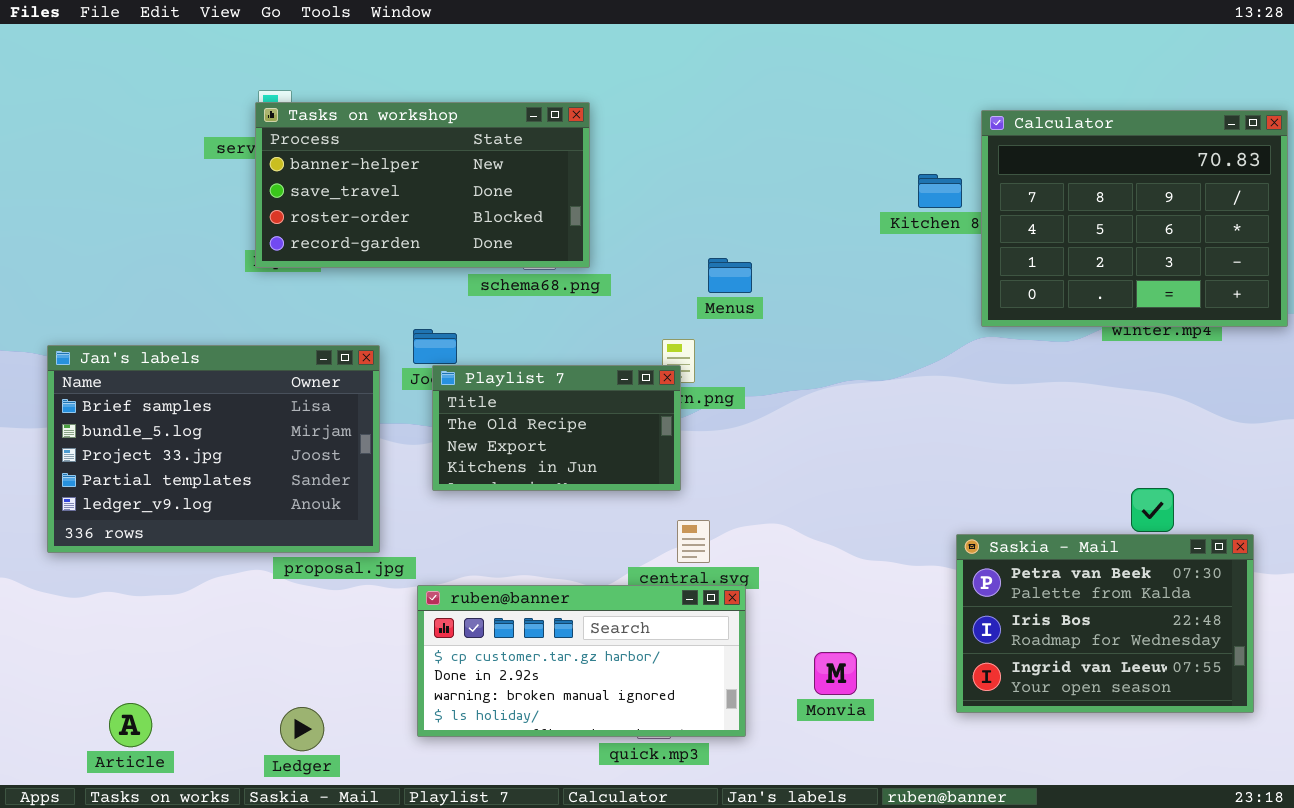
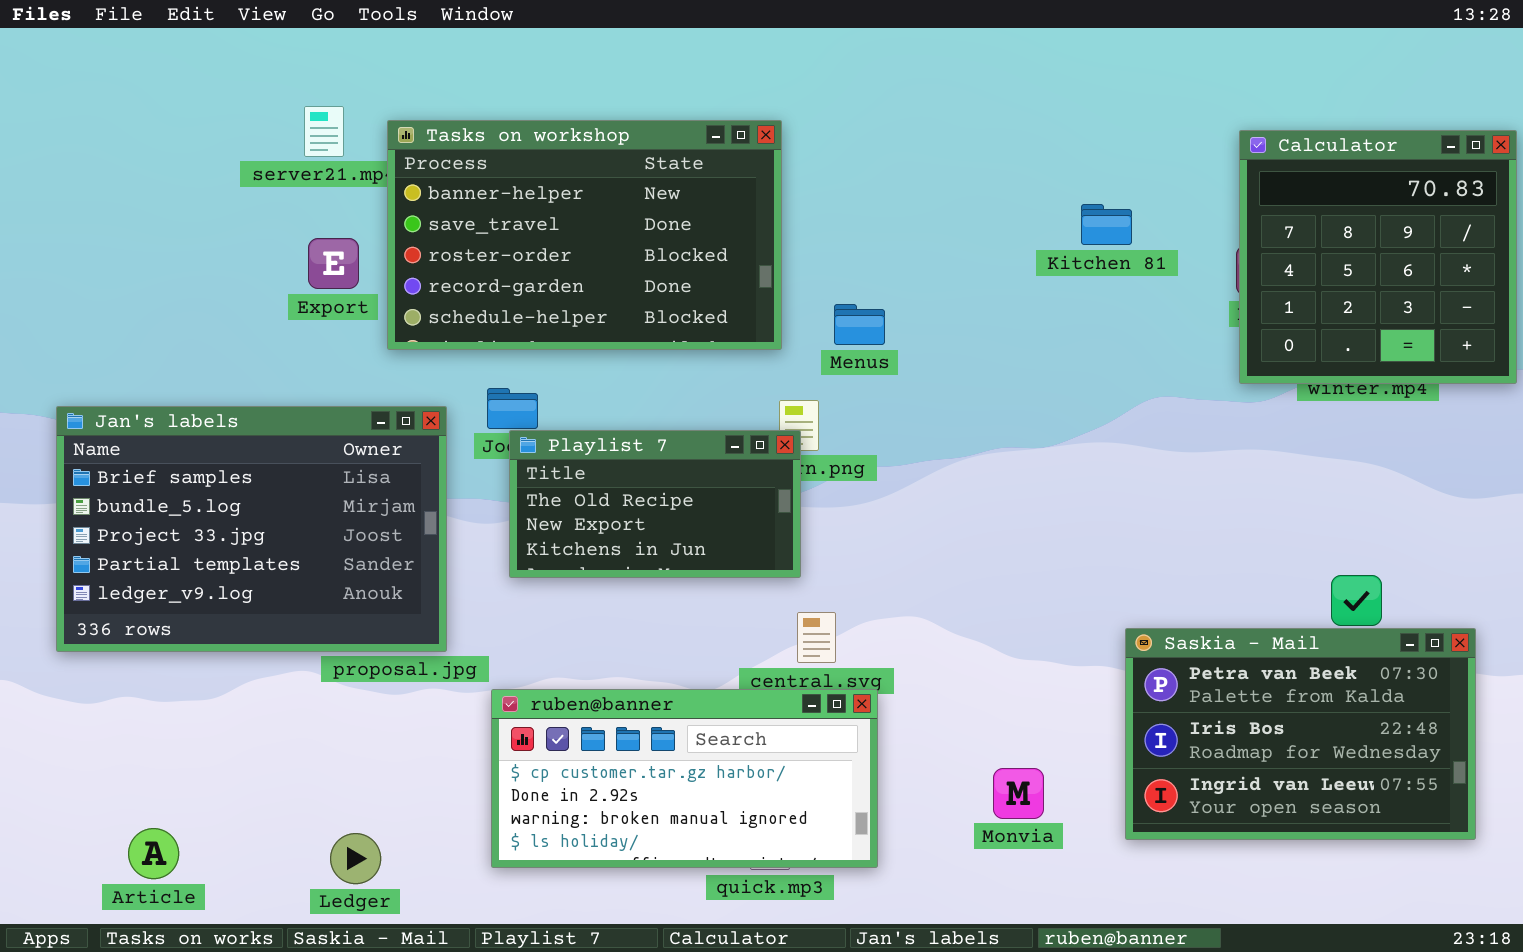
Tasks on workshop: [255,102,590,268] -> [387,120,782,350], moved, resized
Calculator: [981,110,1288,327] -> [1239,130,1517,384], resized
Monvia: [814,652,857,695] -> [993,768,1044,819], moved

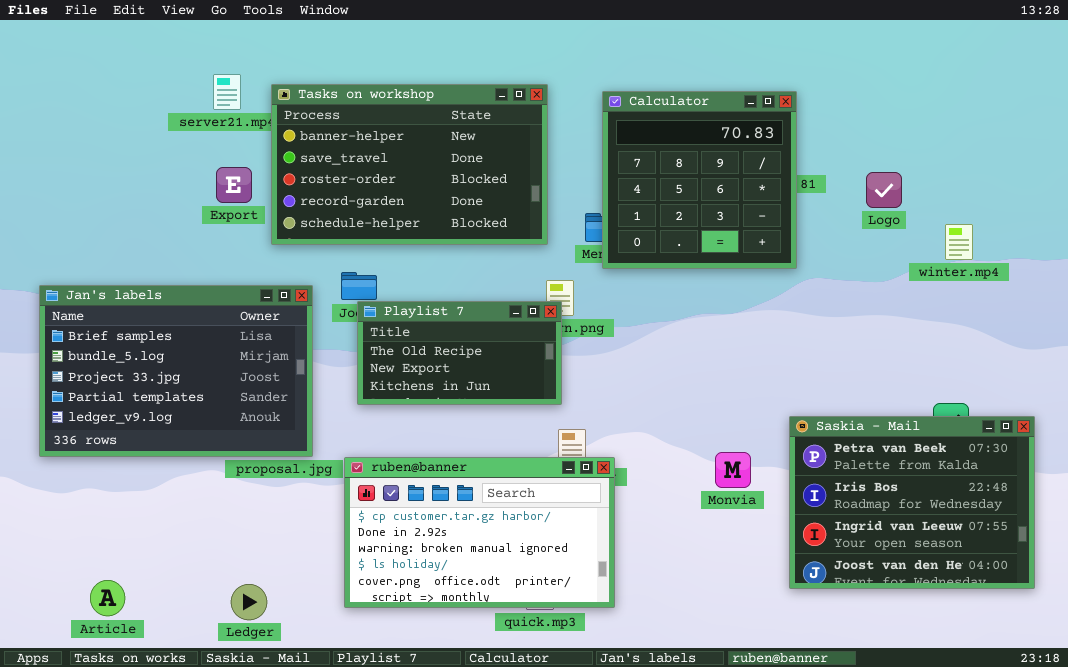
Calculator: [1239,130,1517,384] -> [602,91,797,269], moved
Saskia - Mail: [1125,628,1476,840] -> [789,416,1035,589], resized
ruben@banner: [491,689,878,868] -> [344,457,615,608], resized
Monvia: [993,768,1044,819] -> [715,452,751,488], moved

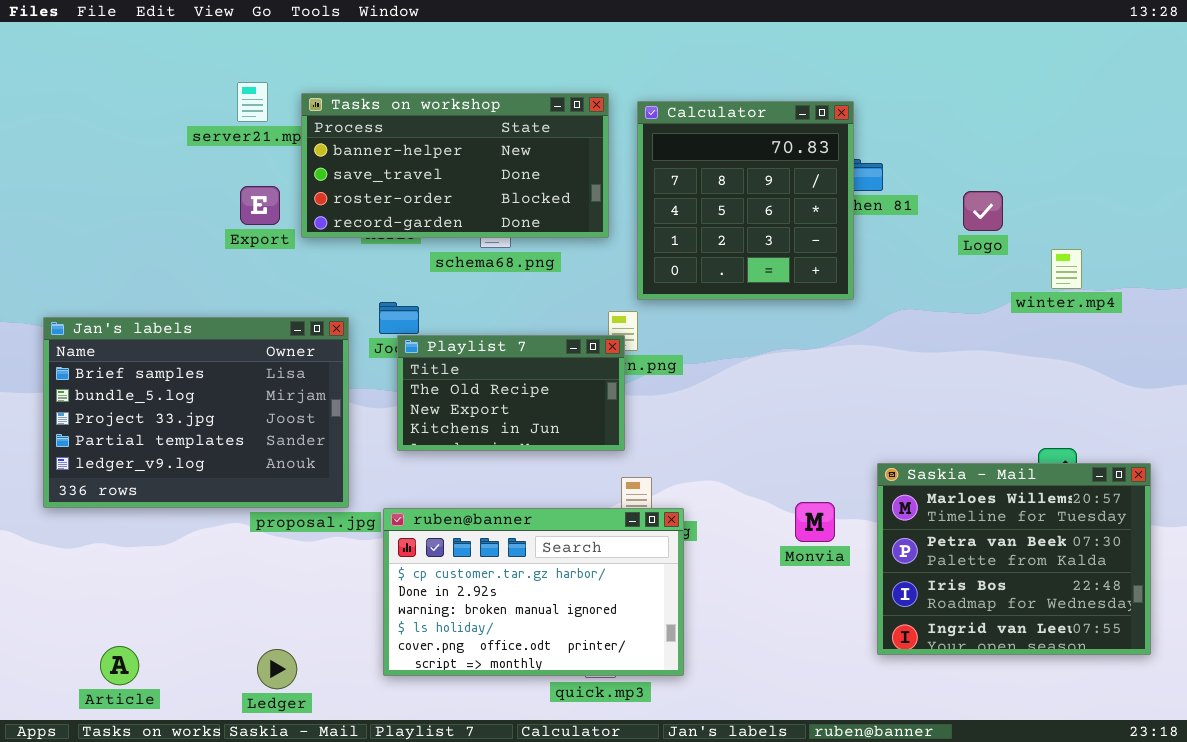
Tasks on workshop: [271,84,548,245] -> [301,93,609,238], resized
Calculator: [602,91,797,269] -> [637,101,854,300], moved
Saskia - Mail: [789,416,1035,589] -> [877,463,1151,655], scrolled up 1 row

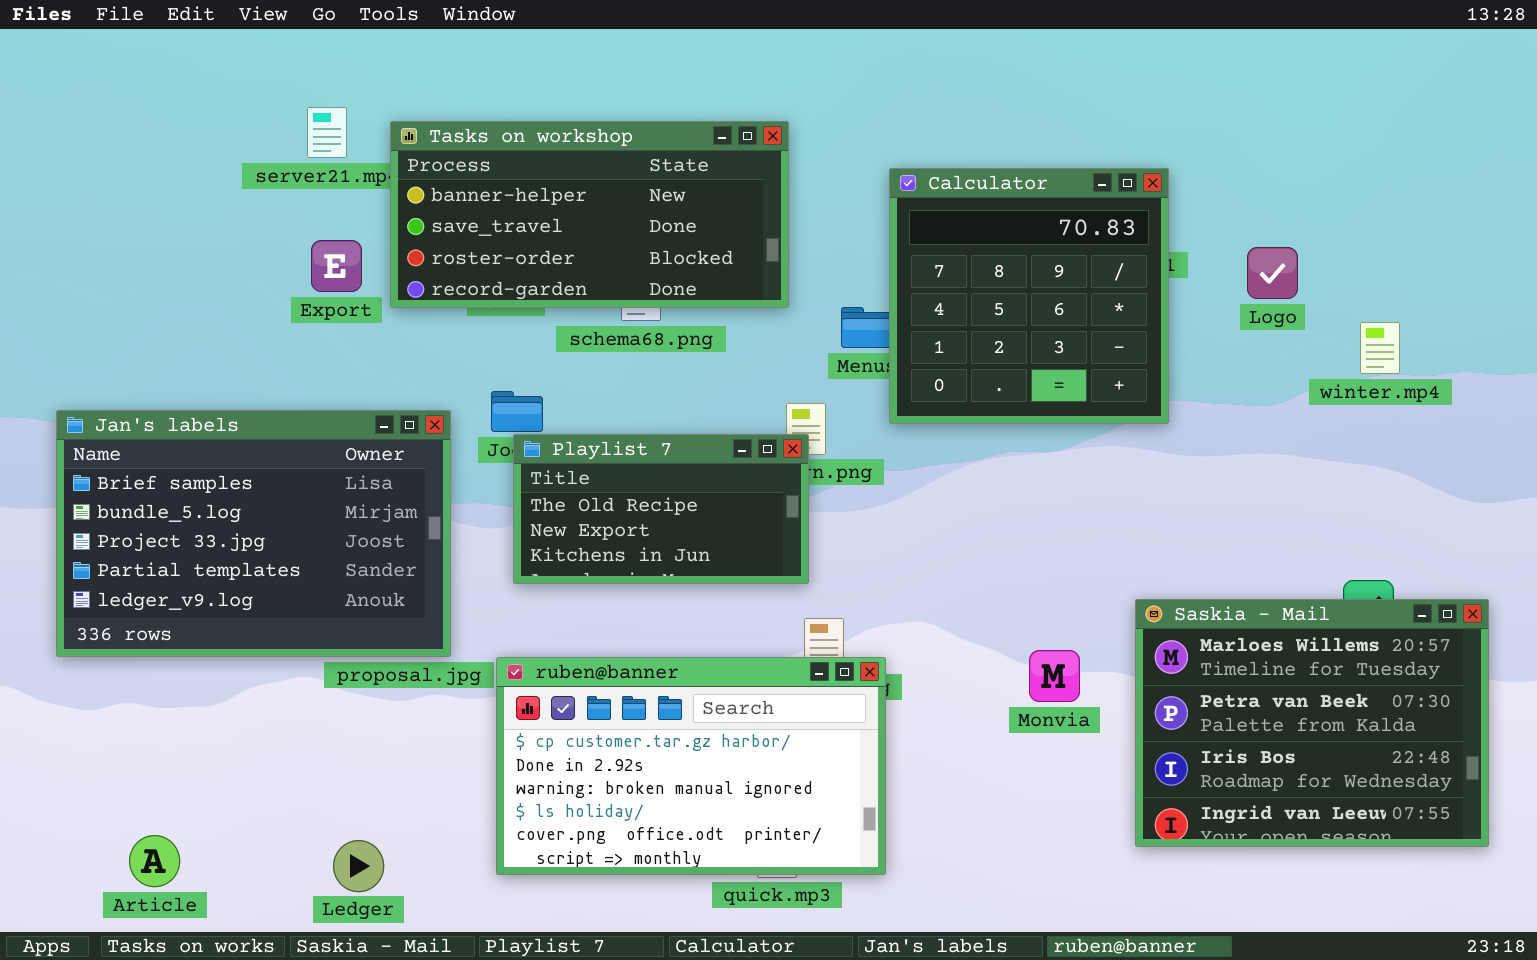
Calculator: [637,101,854,300] -> [889,168,1169,424], moved

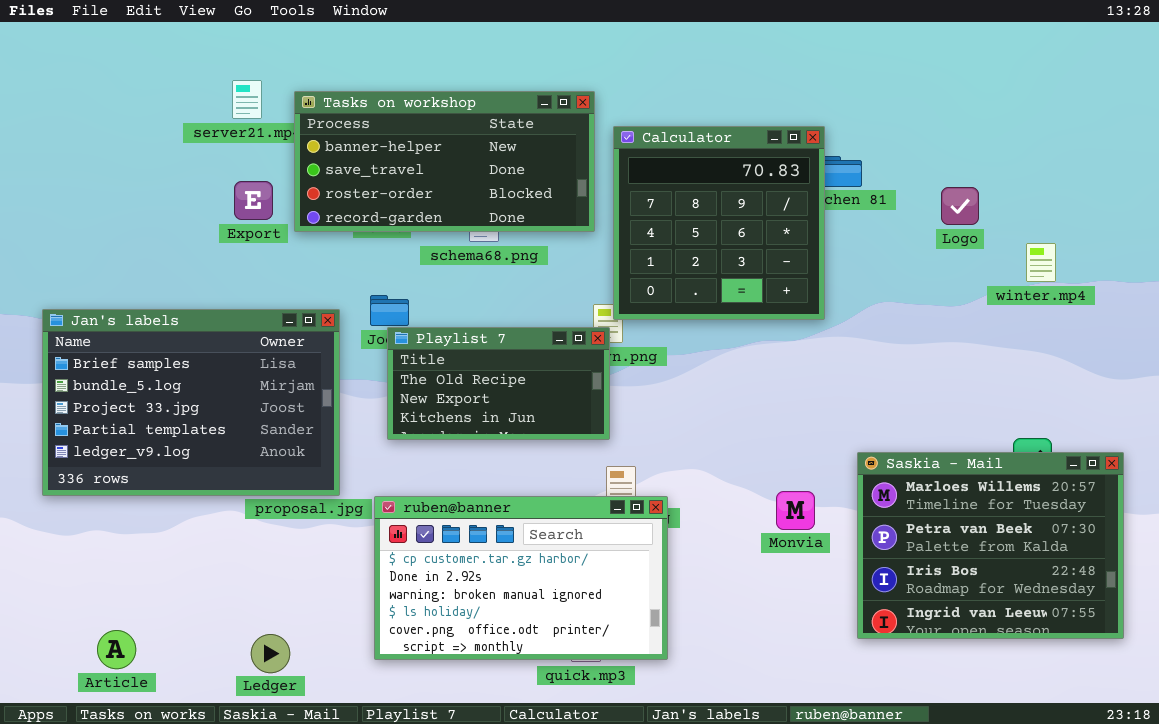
Calculator: [889,168,1169,424] -> [613,126,825,320], moved

